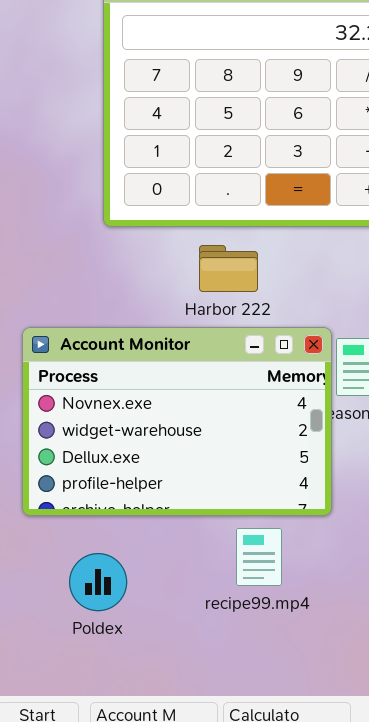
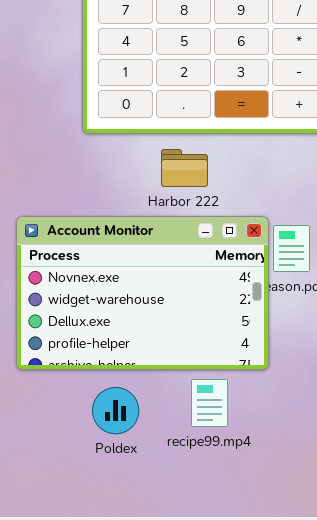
Poldex: [69,553,127,611] -> [92,387,139,434], moved

